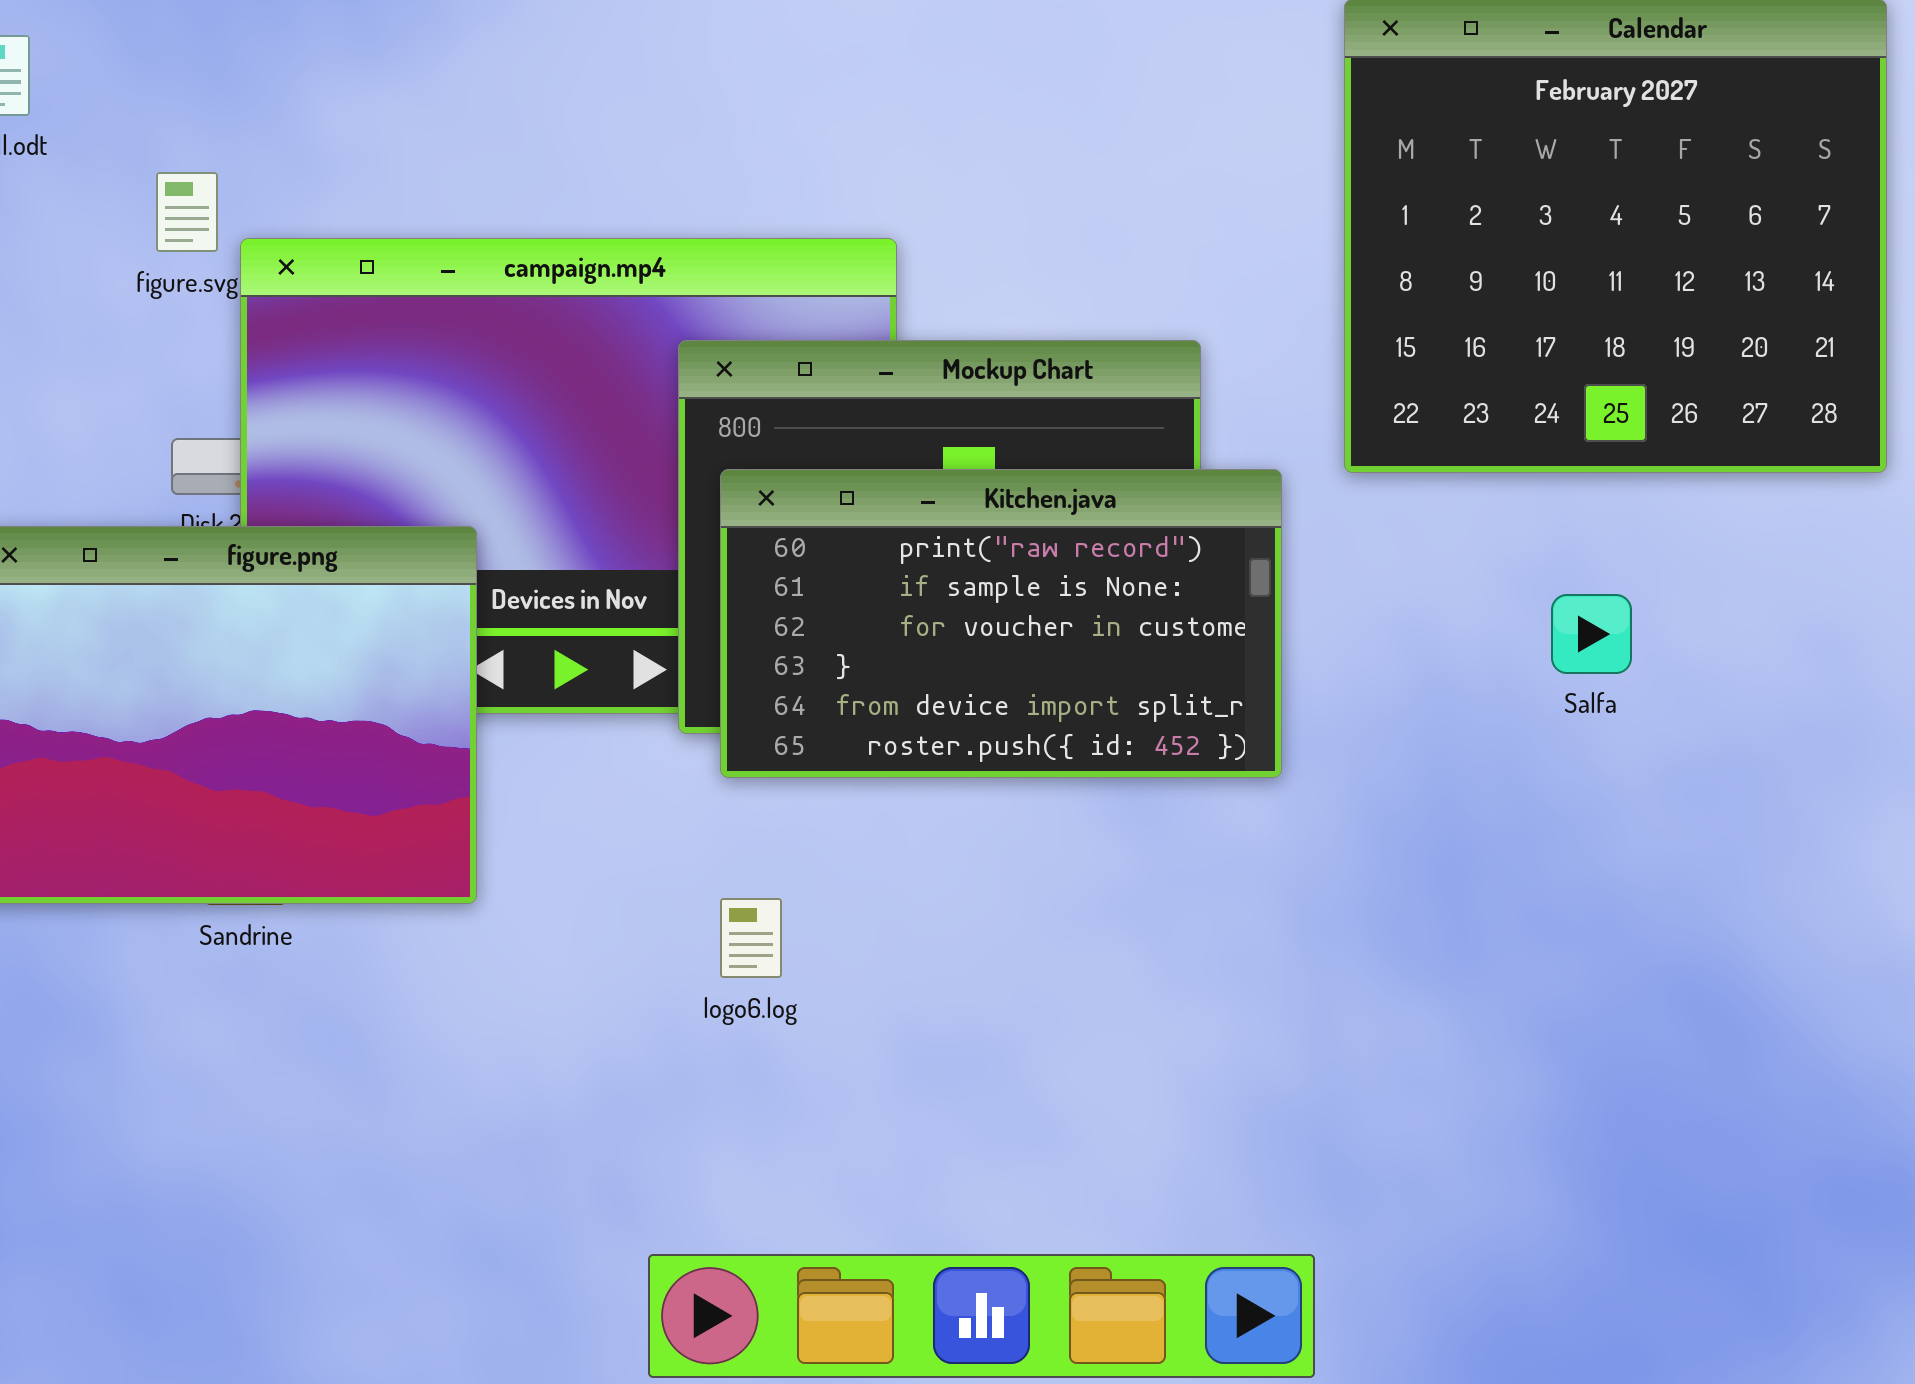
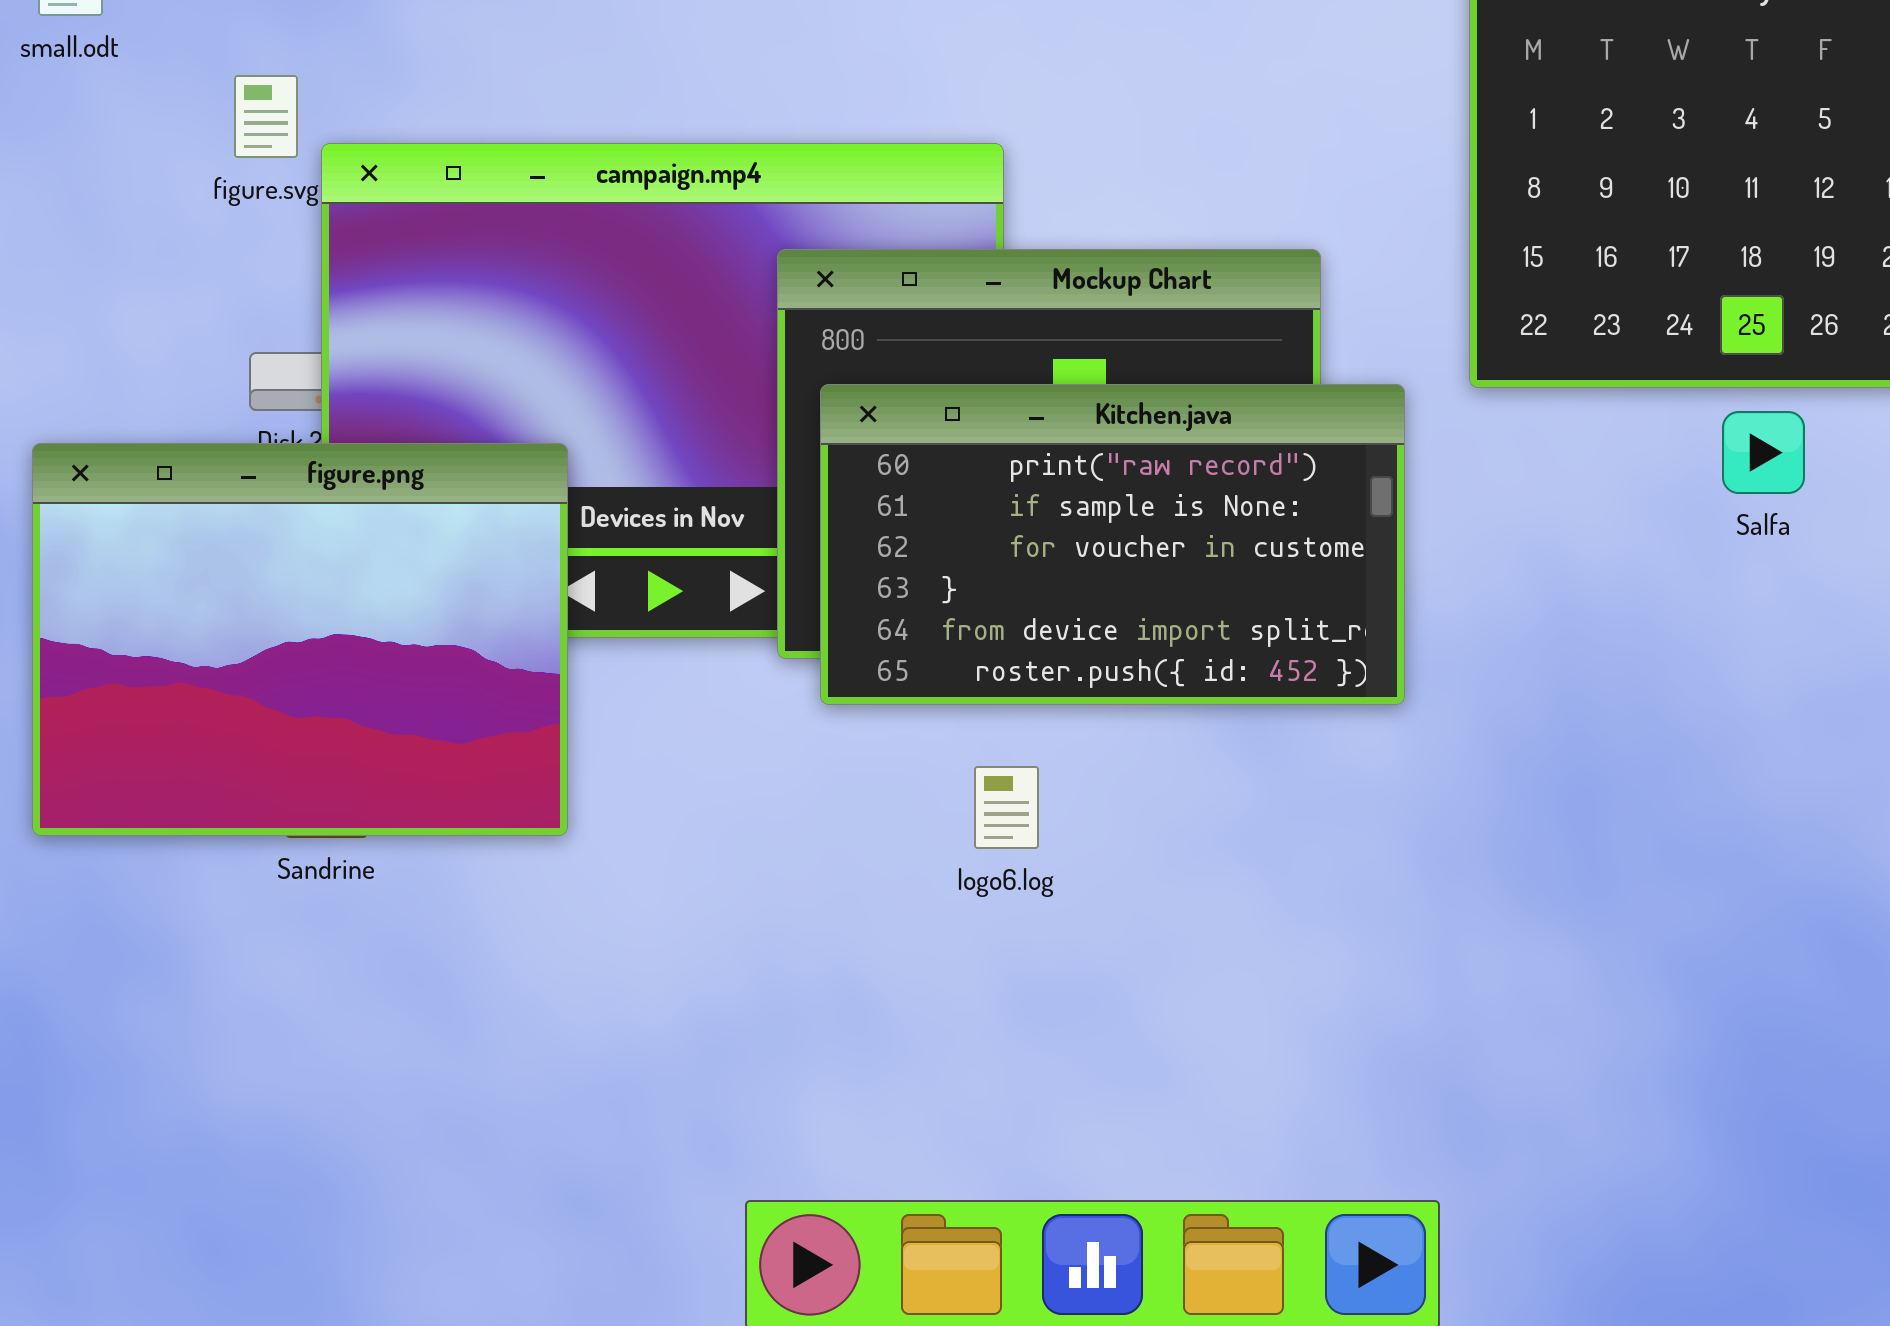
Salfa: [1551,594,1632,674] -> [1722,411,1805,494], moved
logo6.log: [720,898,782,978] -> [974,766,1039,849], moved

